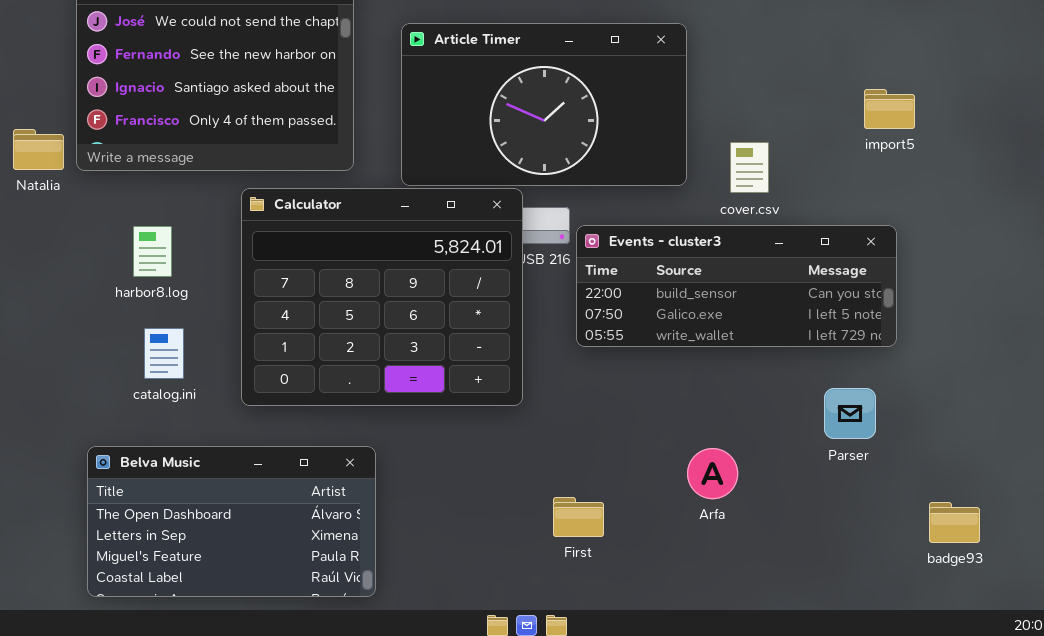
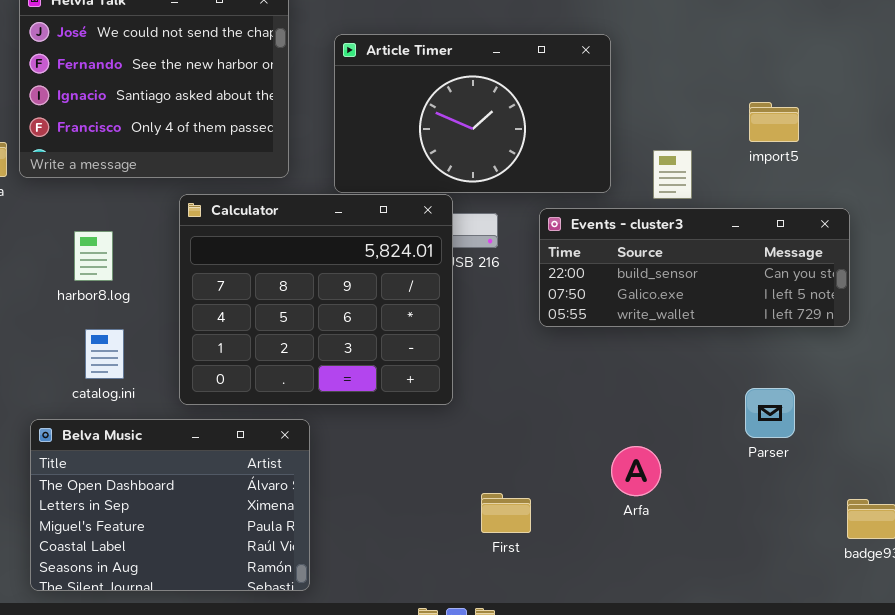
import5: [864,89,915,129] -> [749,102,799,142], moved
Events - cluster3: [576,225,897,347] -> [539,208,850,327], moved
Belva Music: [87,446,376,597] -> [30,419,310,591], resized

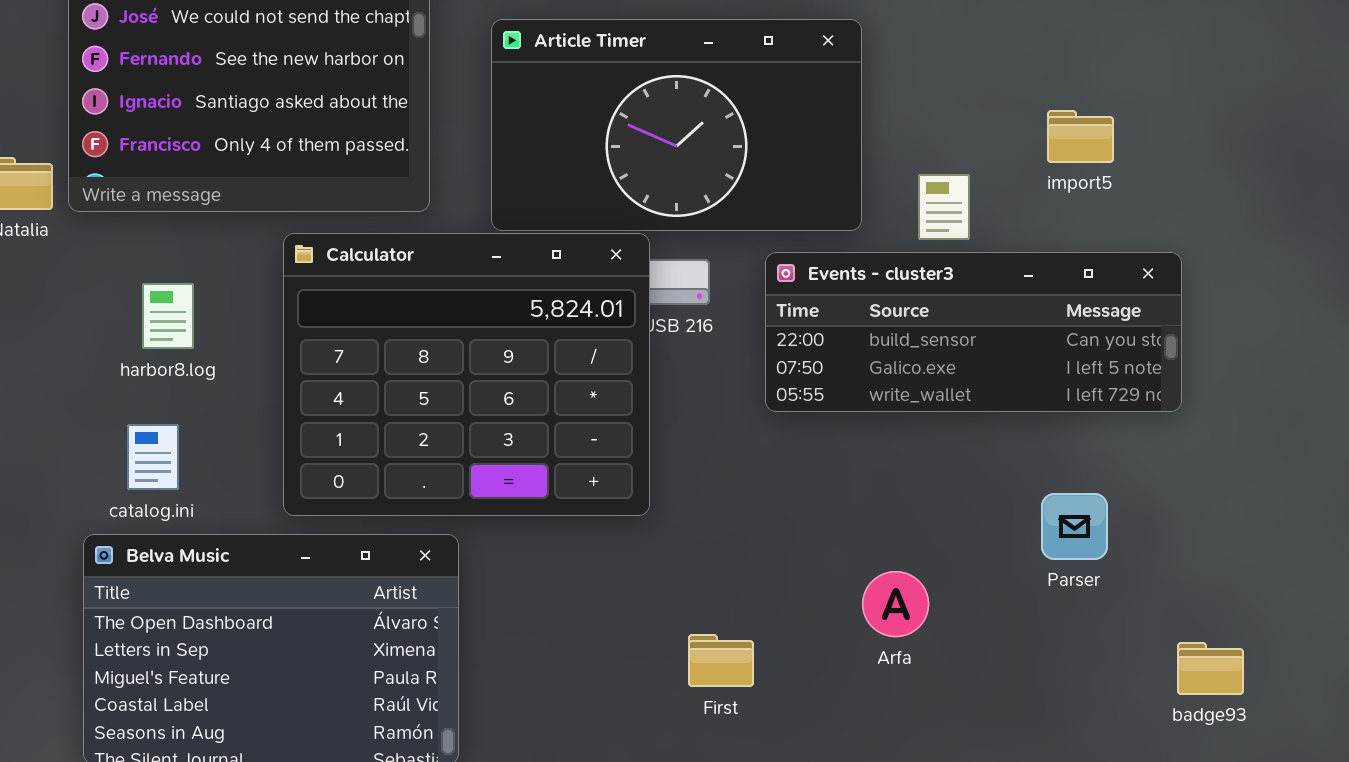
catalog.ini: [85,329,124,379] -> [127,424,179,490], moved

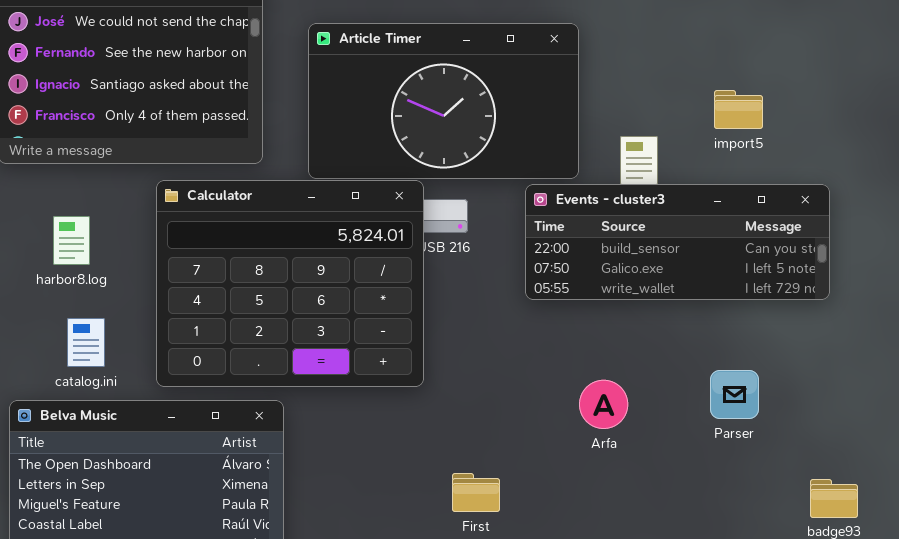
Events - cluster3: [765,252,1182,412] -> [525,184,830,300], moved
catalog.ini: [127,424,179,490] -> [67,318,105,367], moved
Arfa: [862,571,929,637] -> [579,380,628,429], moved

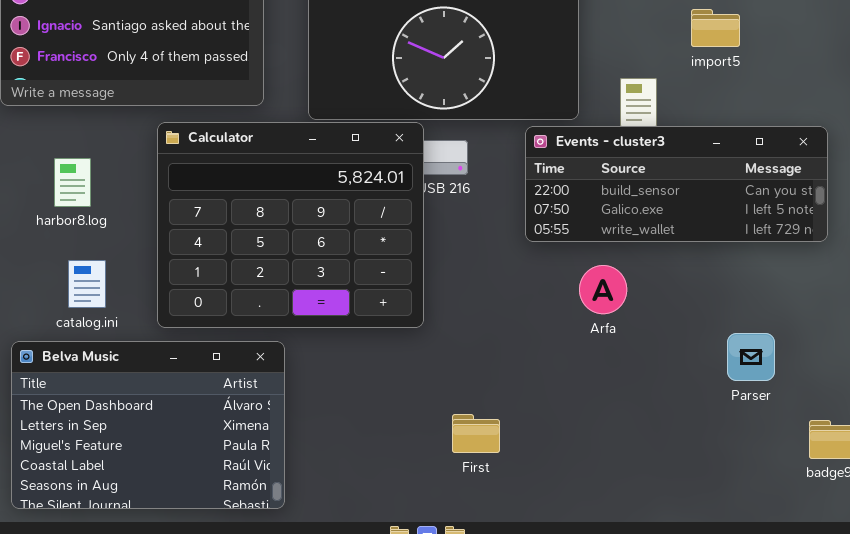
import5: [714,90,763,129] -> [691,9,740,47], moved
Parser: [710,370,759,419] -> [727,333,775,381], moved
Arfa: [579,380,628,429] -> [579,265,627,314], moved

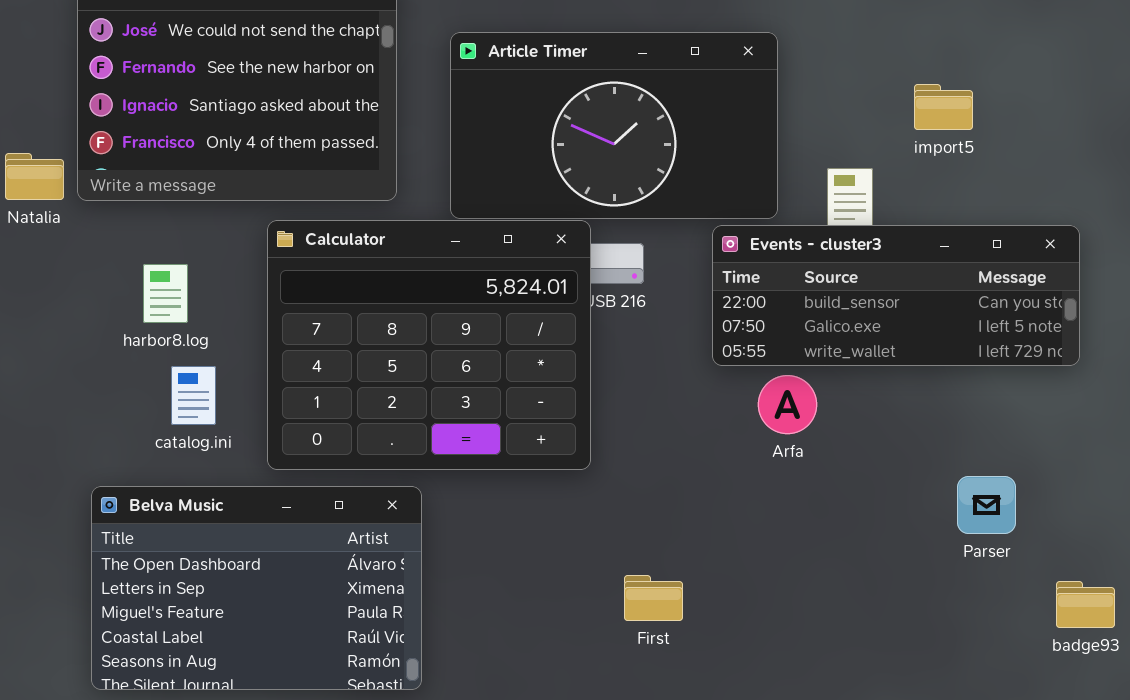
catalog.ini: [68,260,106,308] -> [171,366,216,425], moved
Arfa: [579,265,627,314] -> [758,375,817,434], moved

